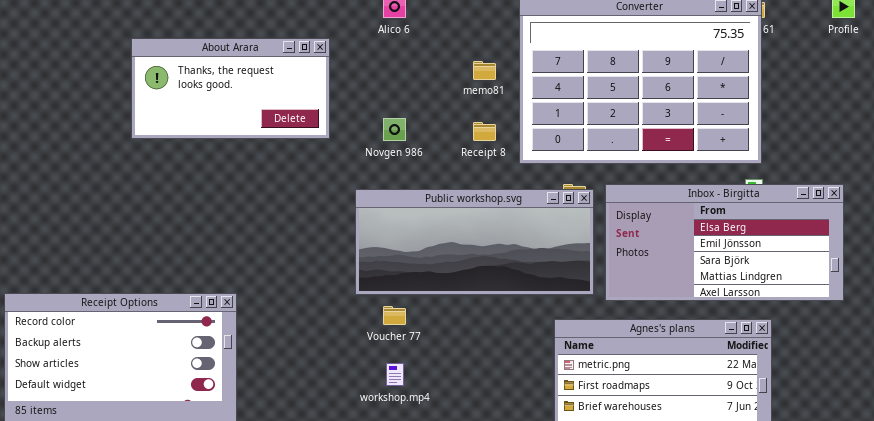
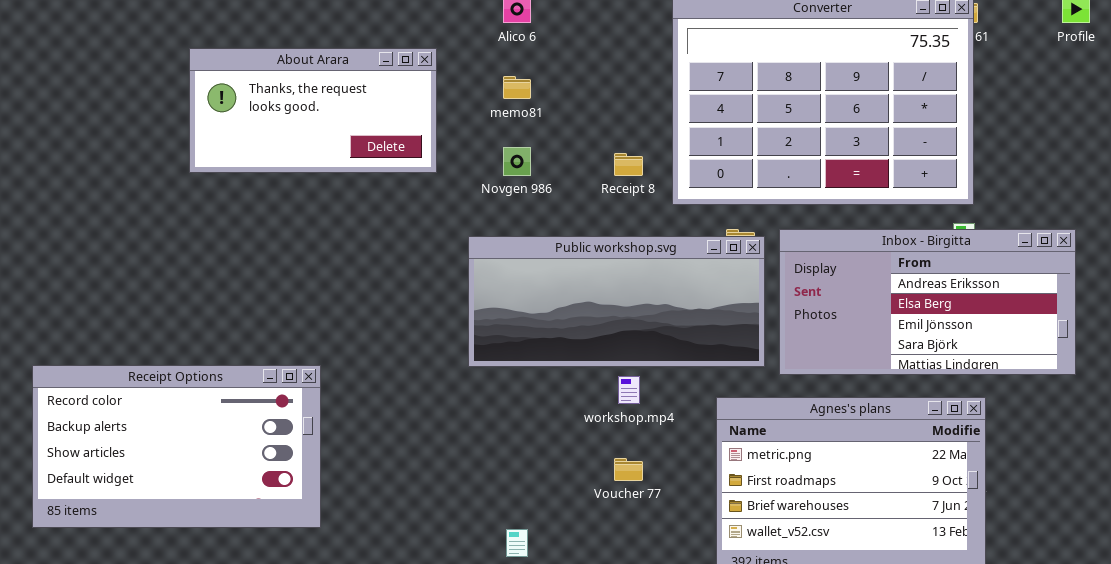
memo81: [473,61,496,80] -> [503,76,531,99], moved
Inbox - Birgitta: [605,184,844,301] -> [779,229,1076,375], scrolled up 1 row
Voucher 77: [383,306,406,325] -> [614,458,643,481], moved
workshop.mp4: [386,363,404,386] -> [618,376,640,404], moved

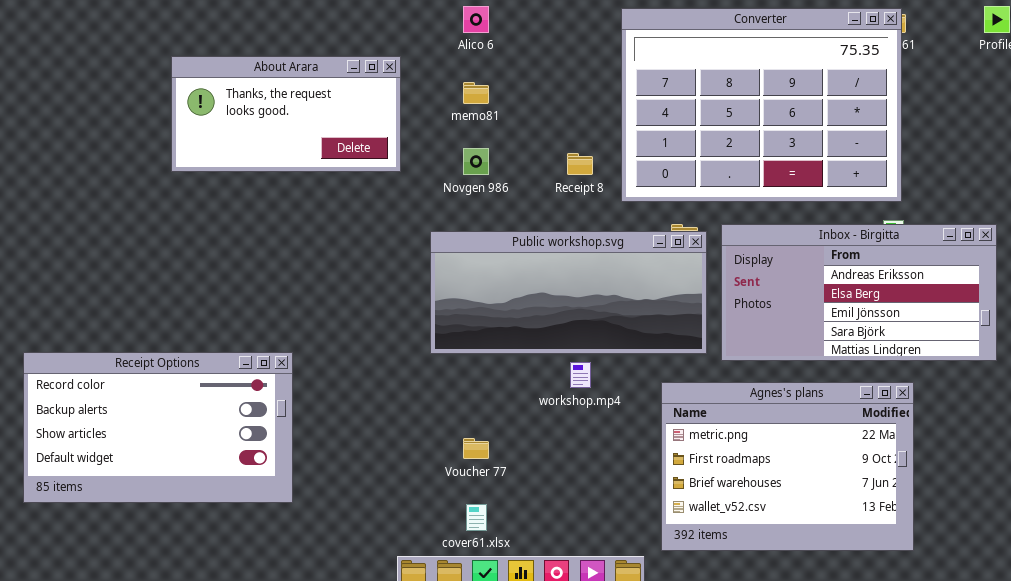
Voucher 77: [614,458,643,481] -> [463,438,489,459], moved

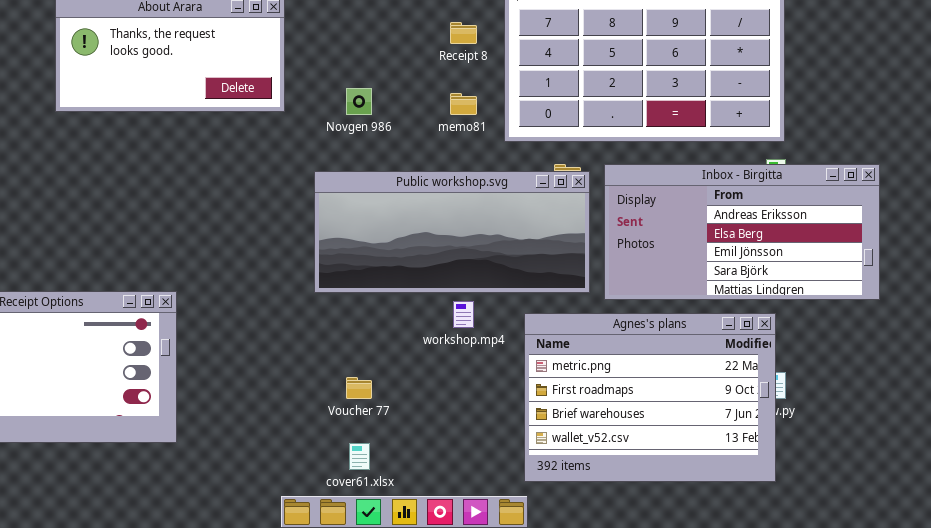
memo81: [463,82,489,104] -> [450,93,477,115], moved
Receipt 8: [567,153,593,175] -> [450,22,477,44], moved
Agnes's plans: [661,382,914,551] -> [524,313,776,482], moved

